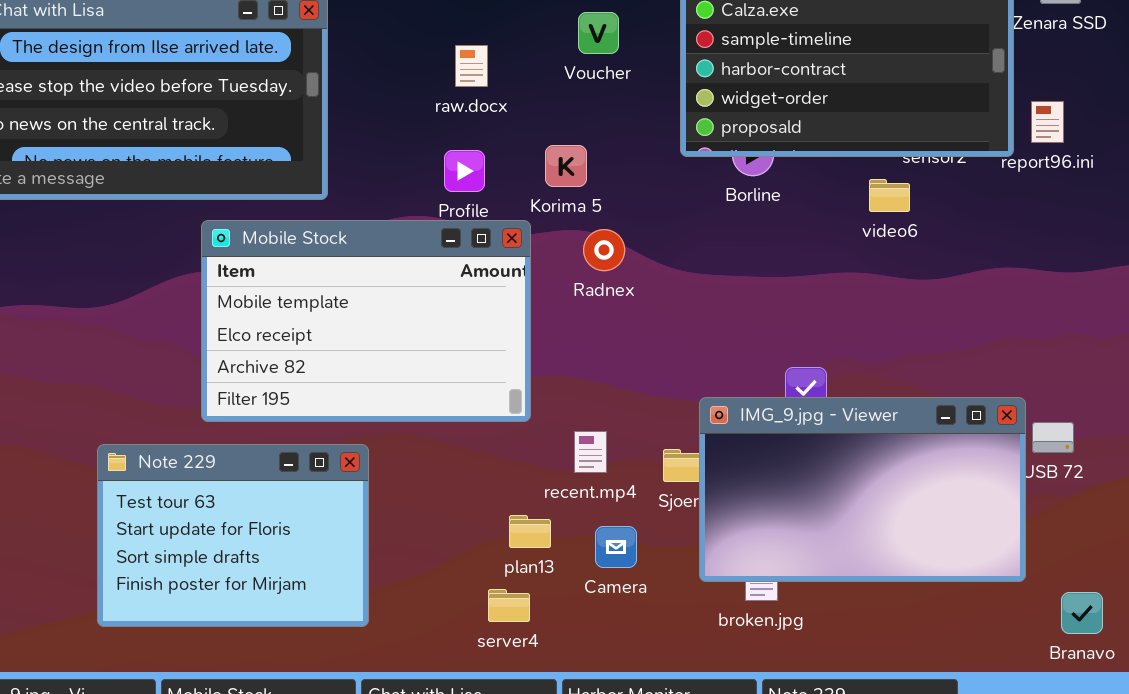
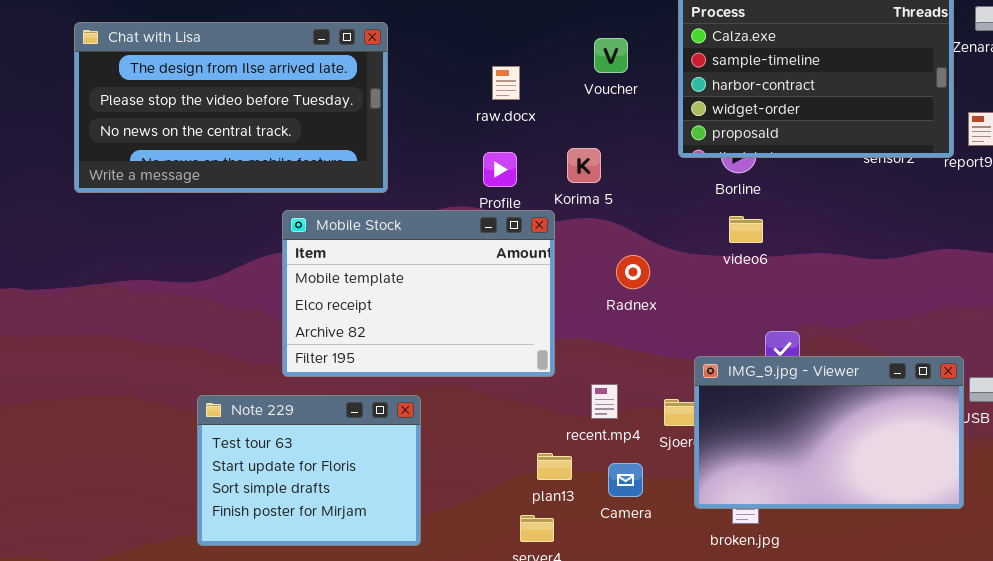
video6: [869,179,910,212] -> [729,216,763,243], moved
Radnex: [583,229,625,271] -> [616,255,650,289], moved

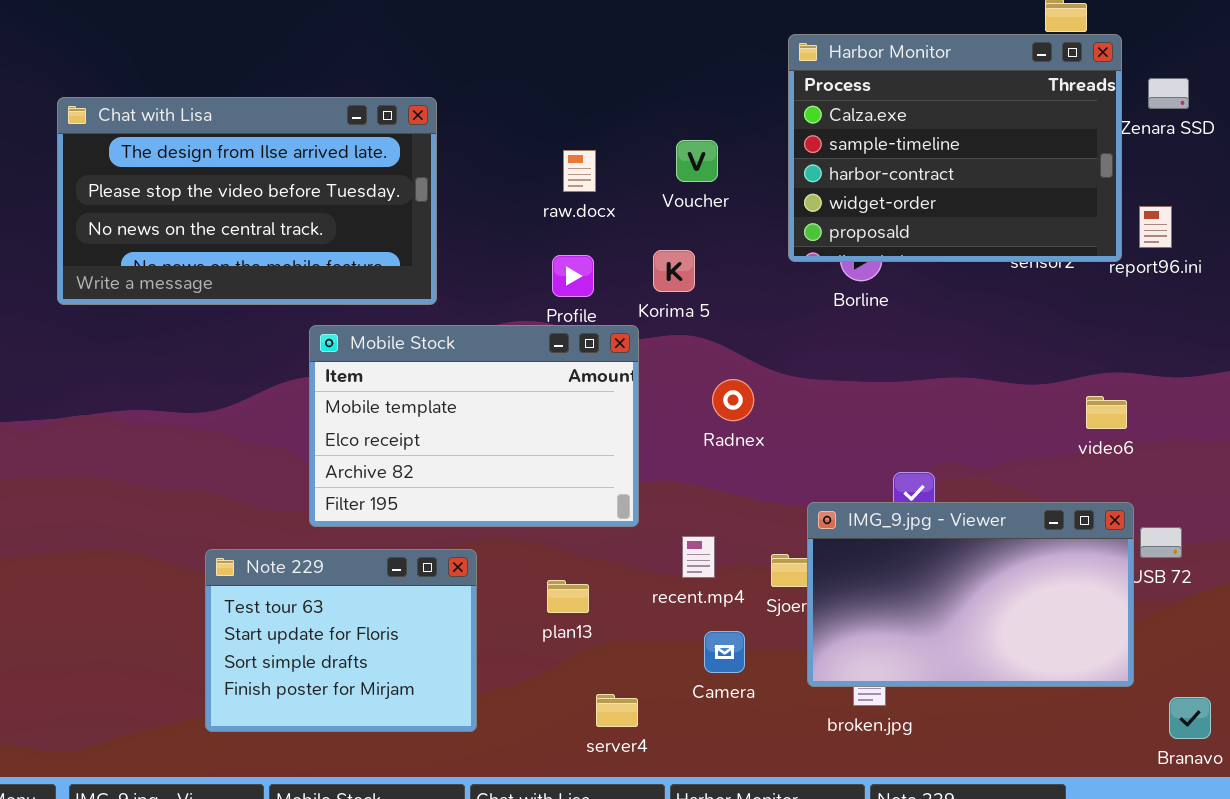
Voucher: [594,38,628,73] -> [676,140,718,182], moved
video6: [729,216,763,243] -> [1086,396,1127,429], moved
plan13: [537,453,572,480] -> [547,580,589,613], moved

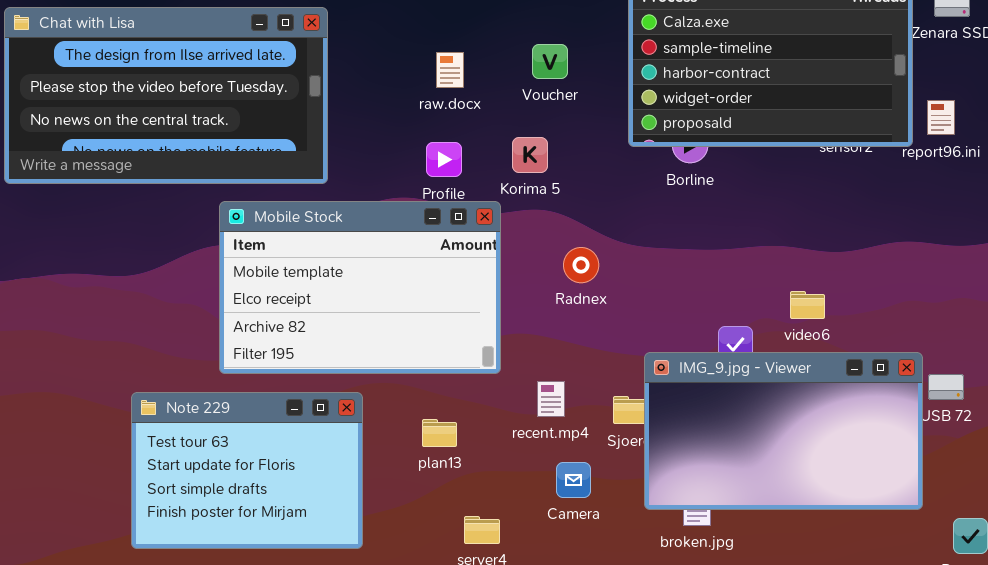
video6: [1086,396,1127,429] -> [790,291,825,319], moved

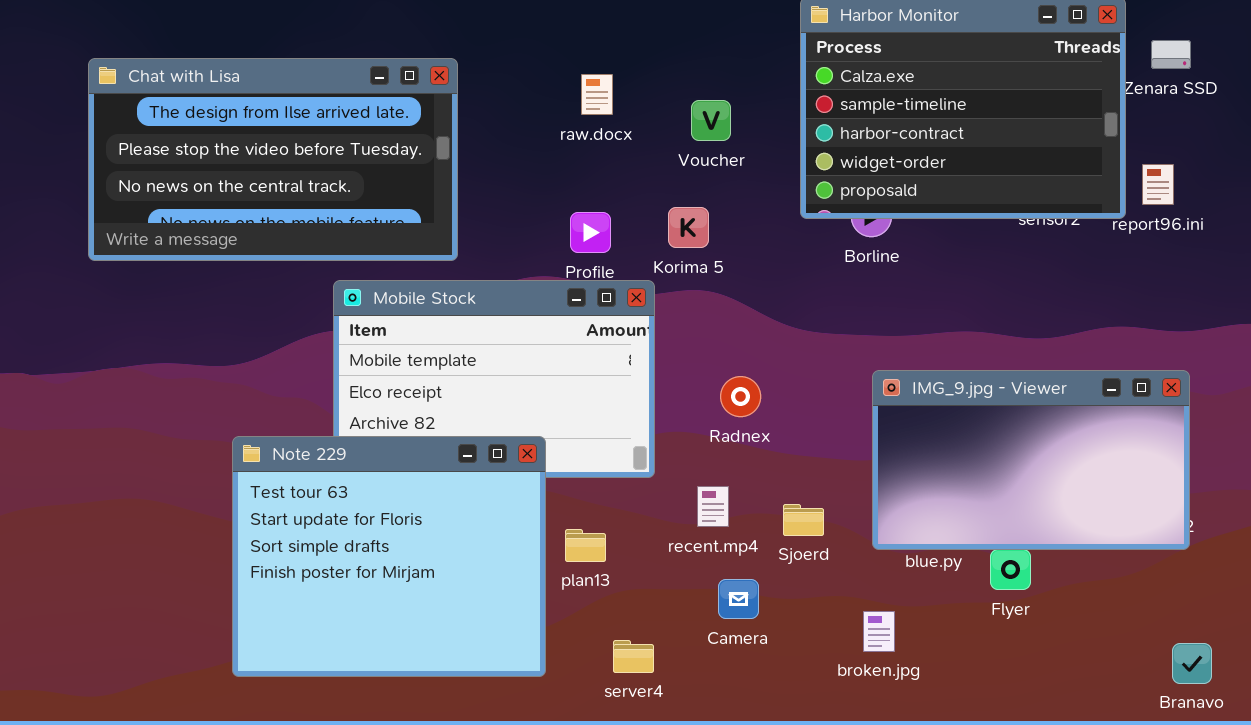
raw.docx: [436,52,464,88] -> [581,74,613,115], moved
Radnex: [563,247,599,283] -> [720,376,761,417], moved
IMG_9.jpg - Viewer: [644,352,923,510] -> [872,370,1190,550], moved
Note 229: [131,392,363,549] -> [232,436,546,677], resized

